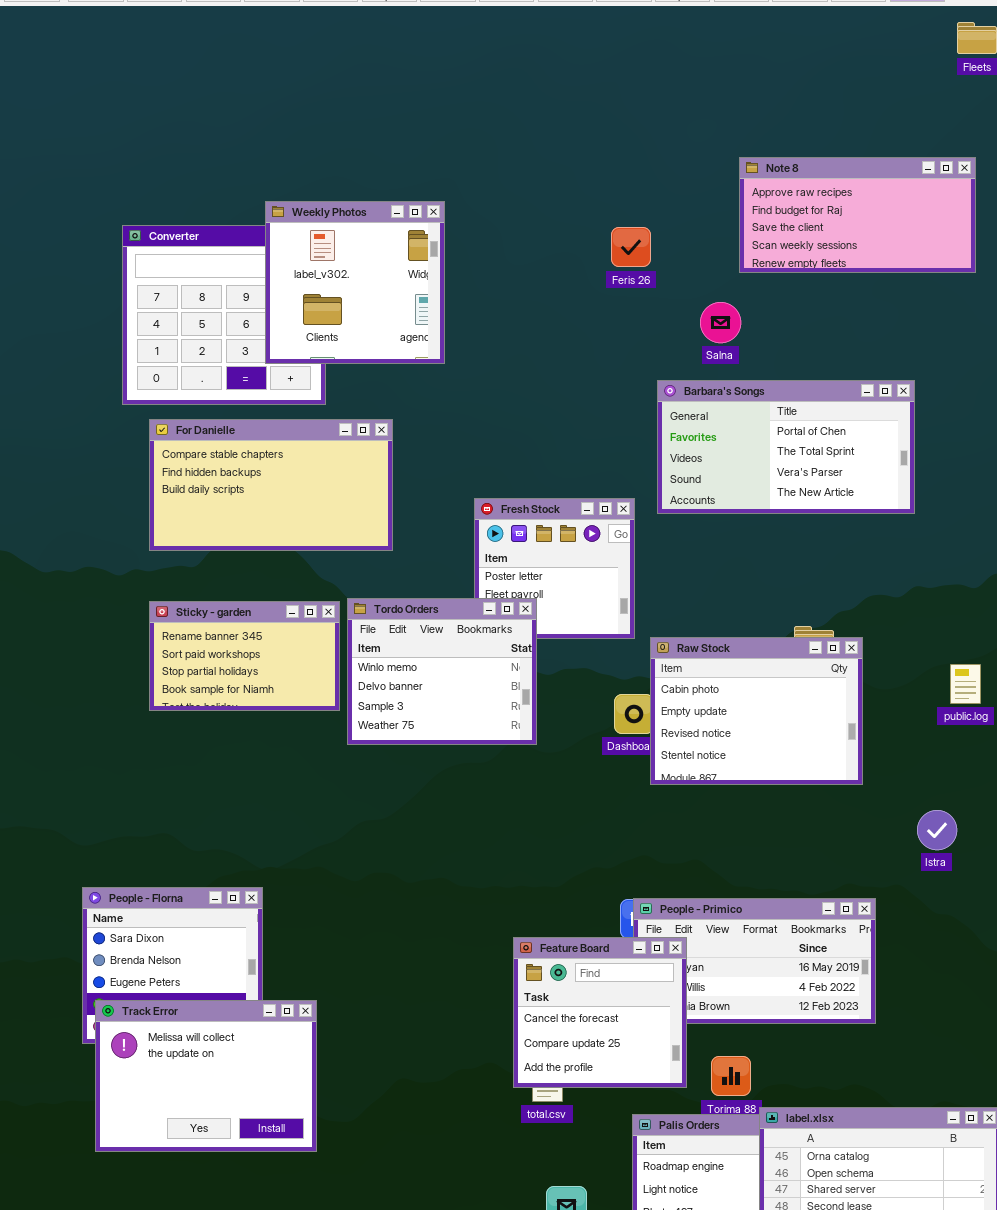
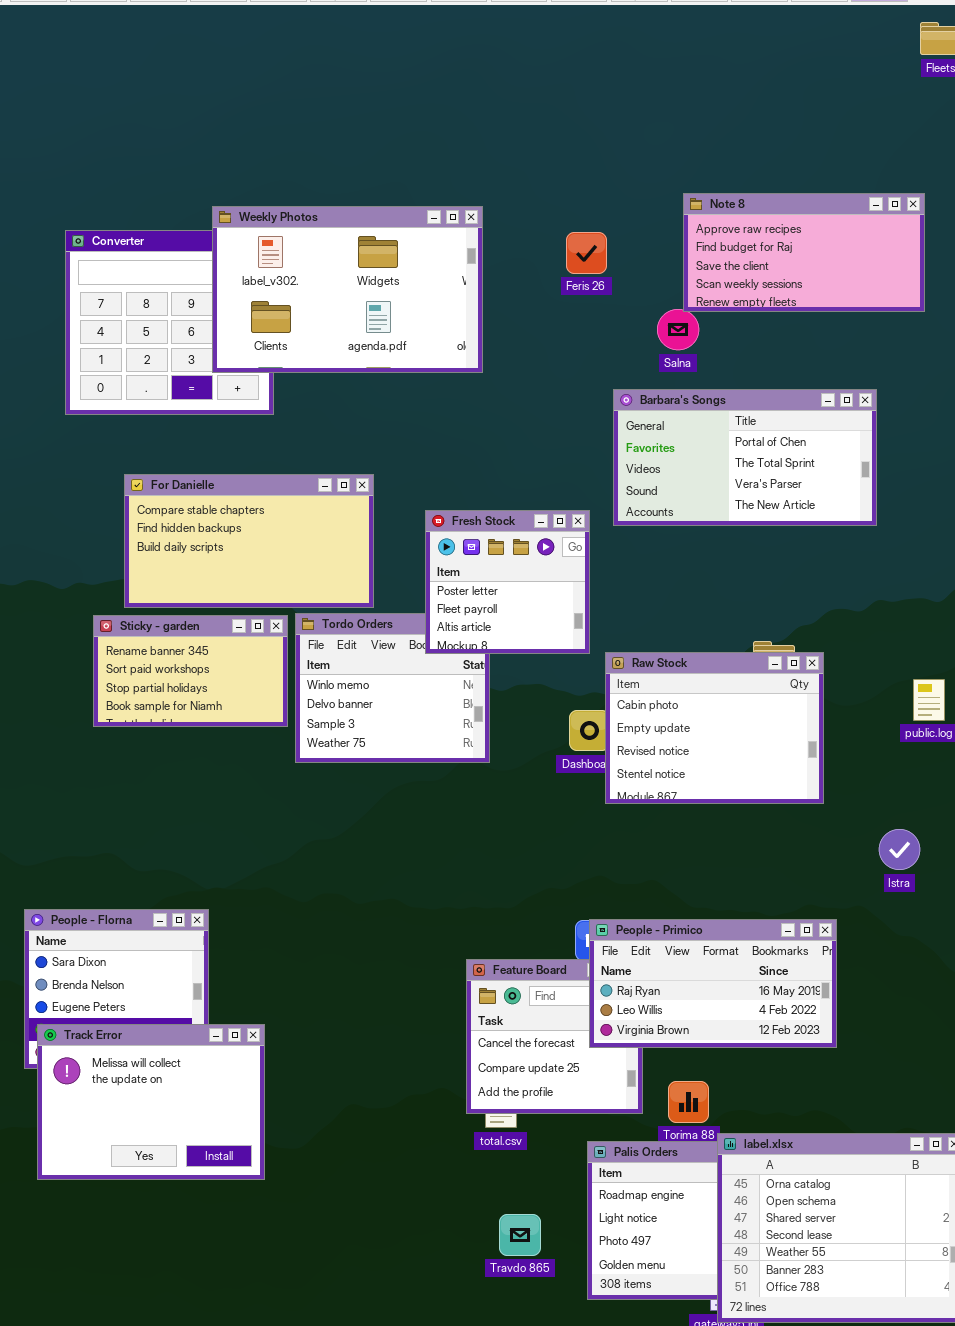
Note 8: [739,157,976,273] -> [683,193,925,312], moved
Weekly Photos: [265,201,445,364] -> [212,206,483,373], resized
For Danielle: [149,419,393,551] -> [124,474,374,608], moved
Fresh Stock: [474,498,635,639] -> [425,510,590,654], raised
People - Primico: [633,898,876,1024] -> [589,919,837,1048], raised

